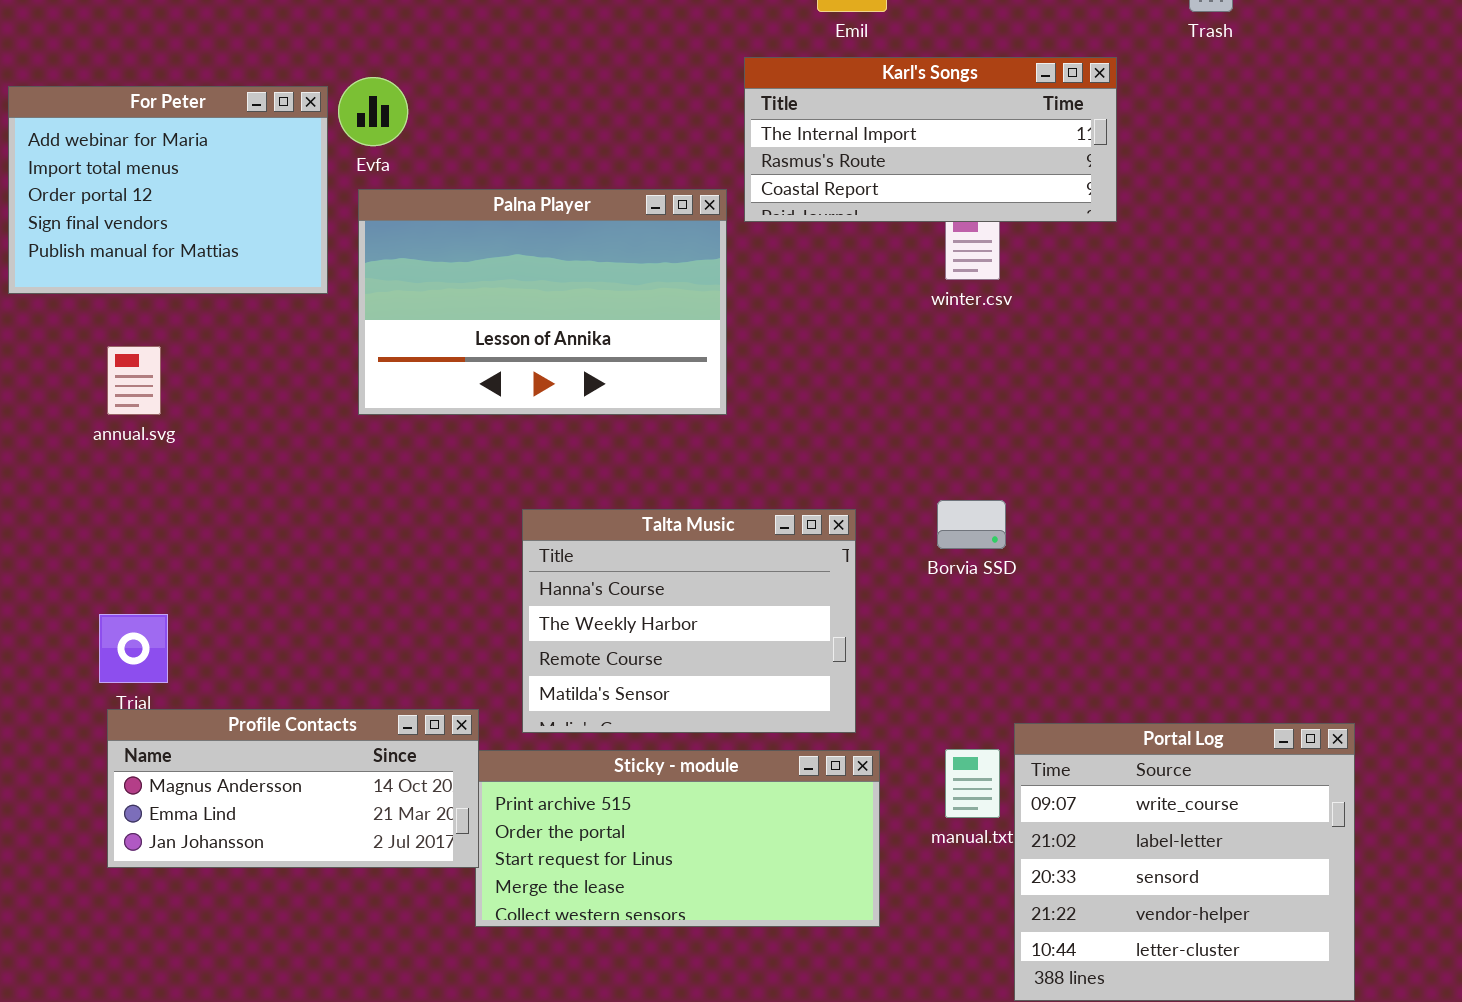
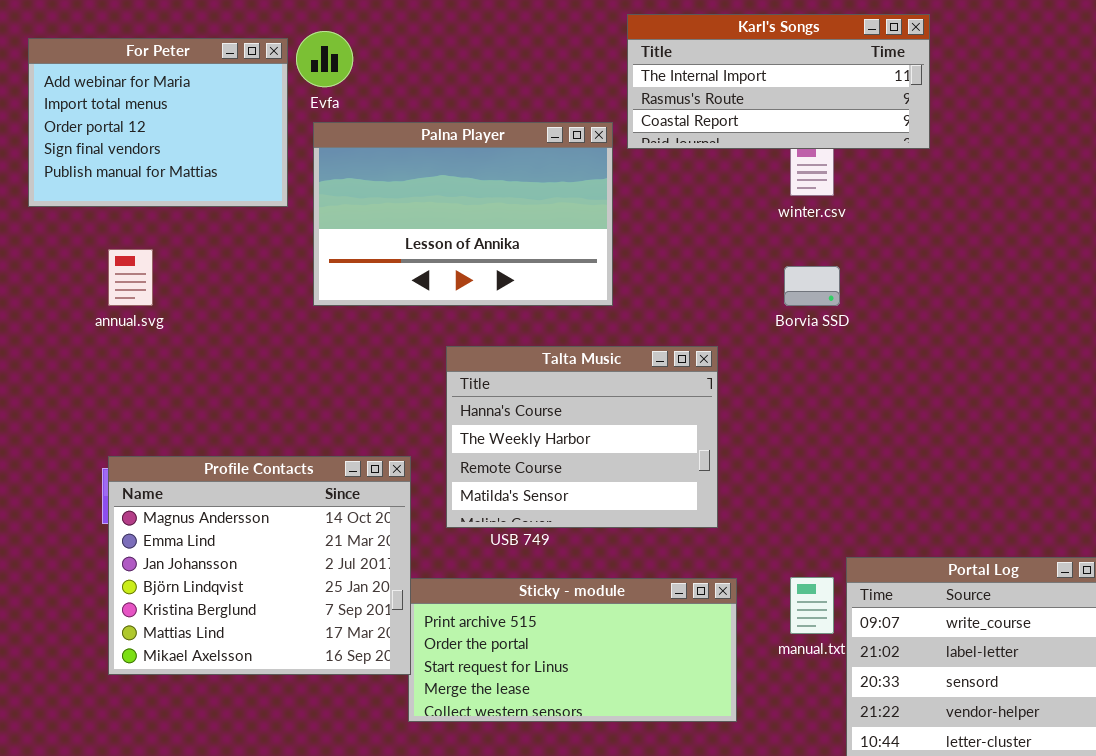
Borvia SSD: [937,500,1006,549] -> [784,266,840,306], moved
Talta Music: [522,509,856,733] -> [446,346,718,528], moved
Profile Contacts: [107,709,479,868] -> [108,456,411,675], resized

